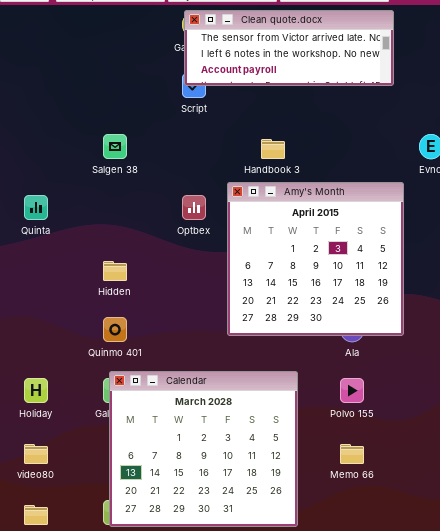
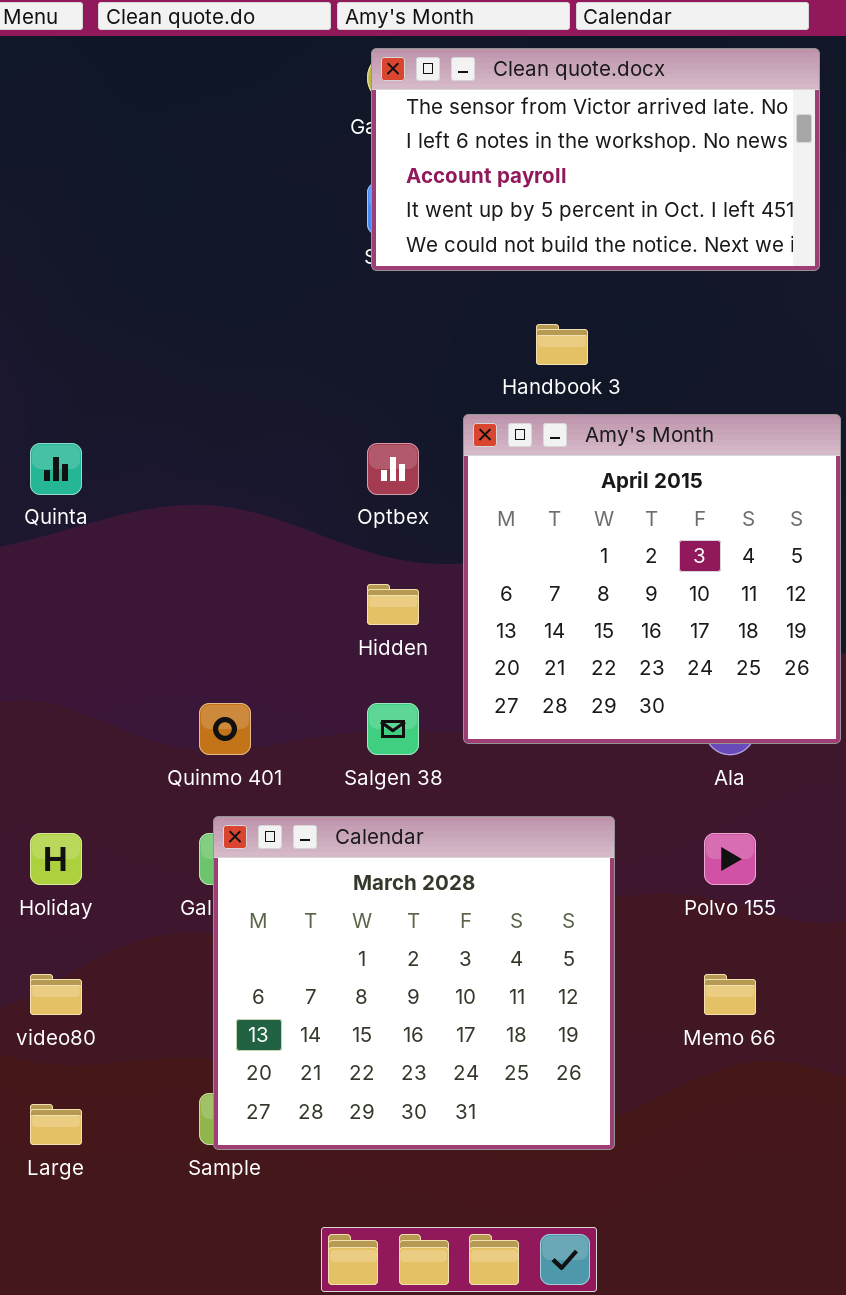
Clean quote.docx: [184,10,394,86] -> [371,48,820,271], resized
Salgen 38: [103,134,127,159] -> [367,703,419,755], moved
Hidden: [103,261,127,281] -> [367,584,419,625], moved

